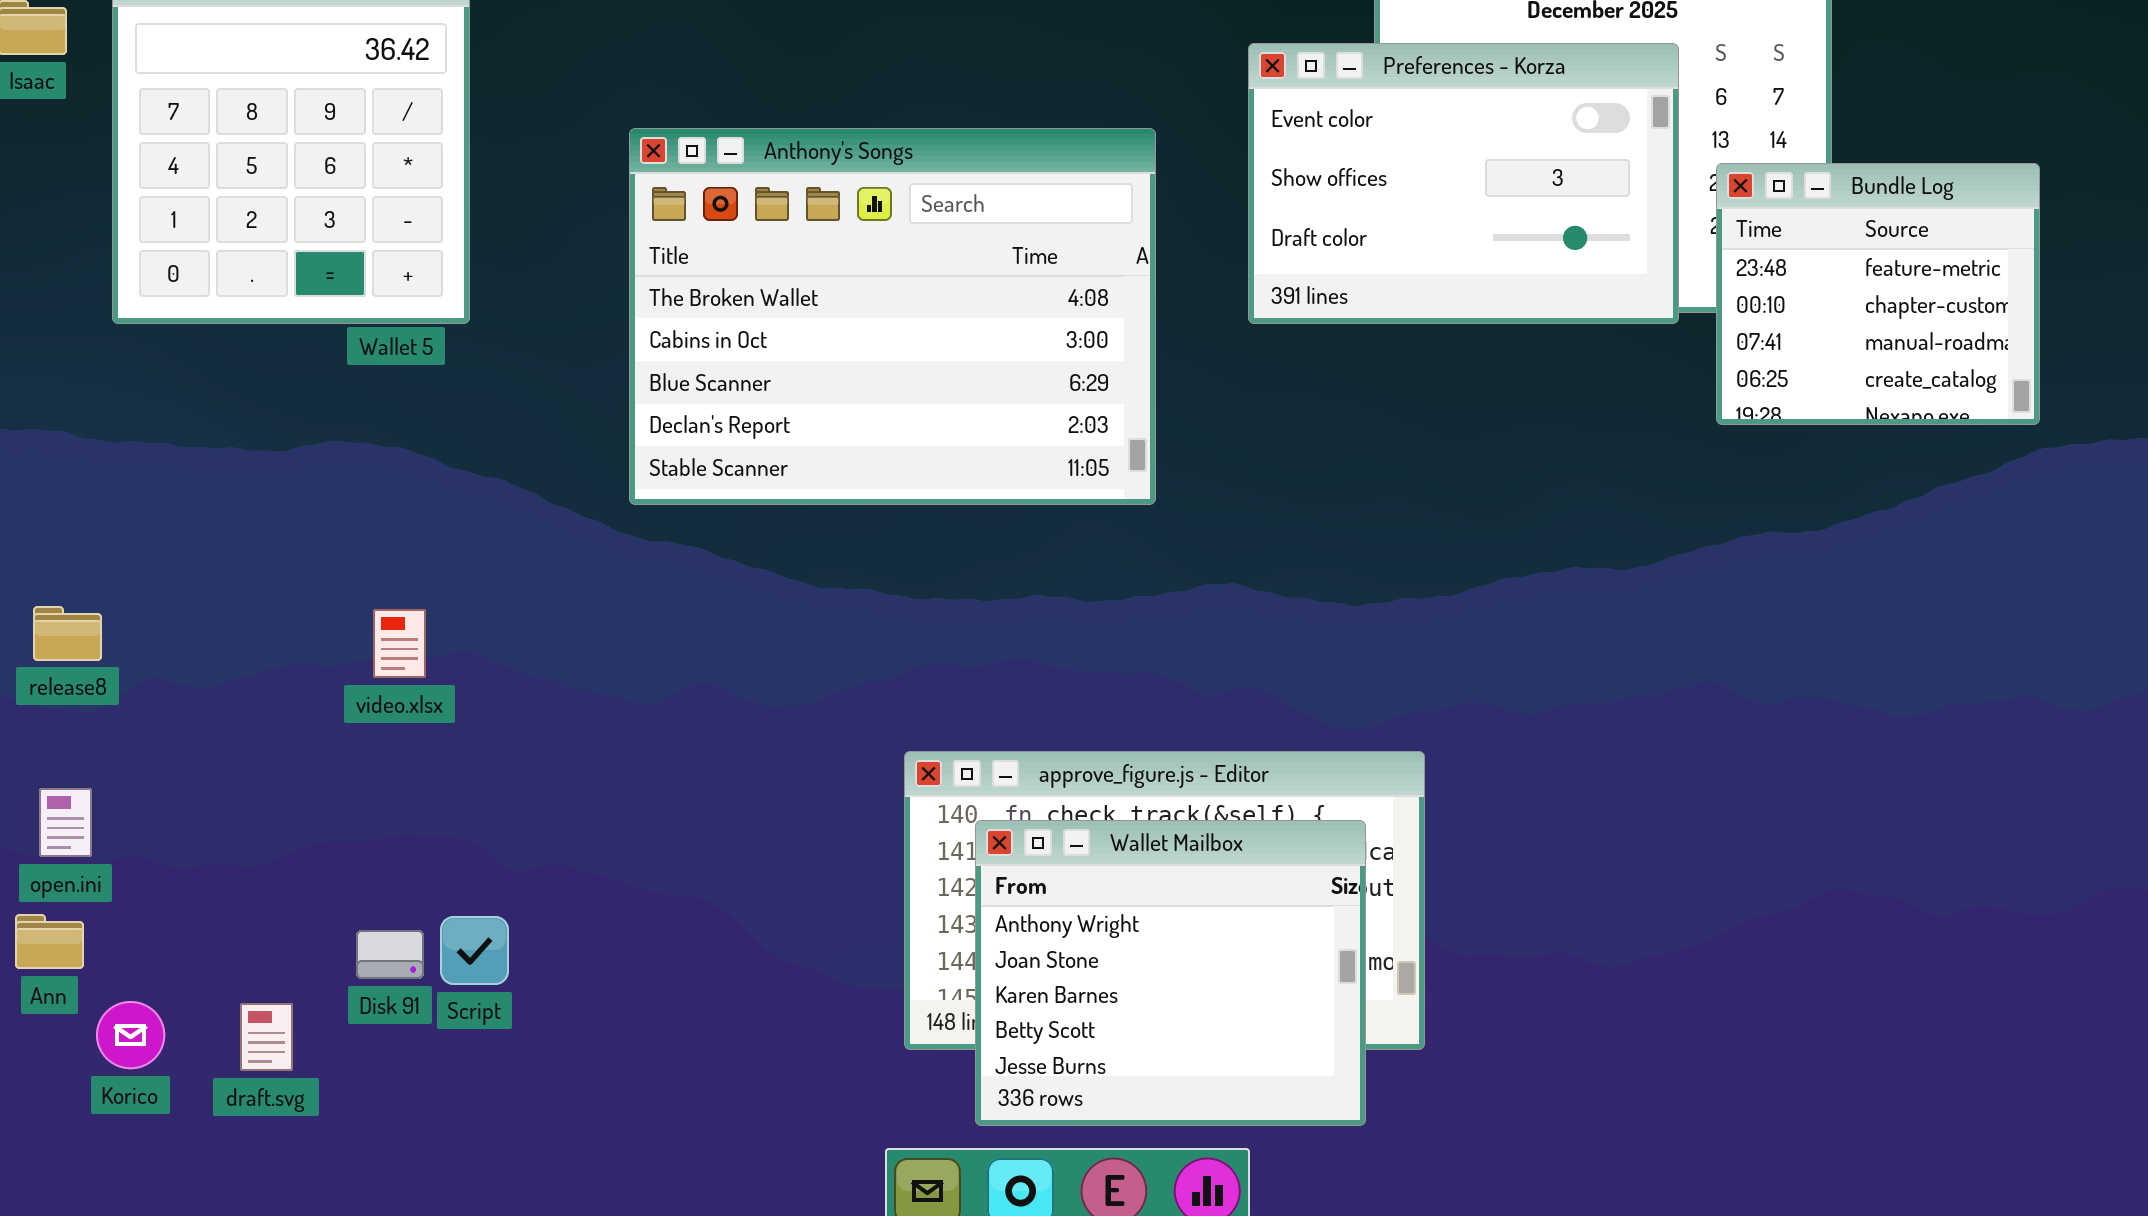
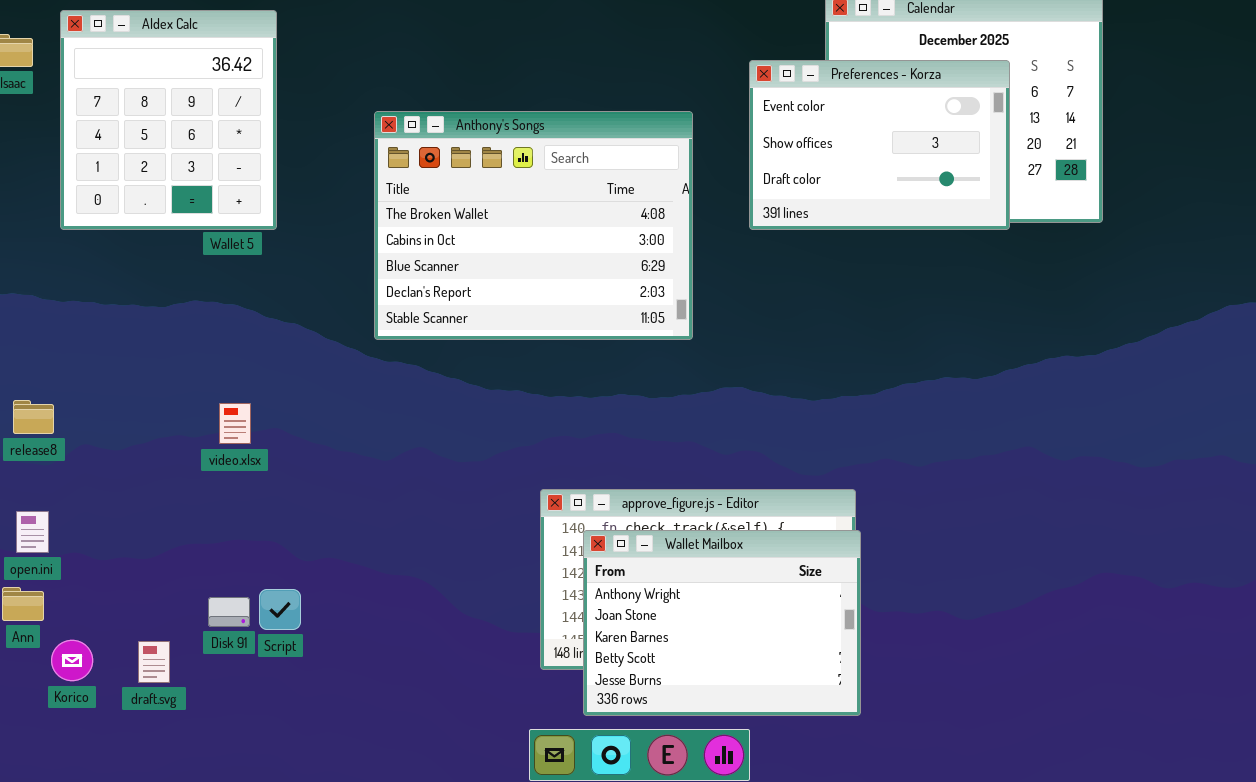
Bundle Log: [1716,163,2040,425] -> none, closed
Wallet Mailbox: [975,820,1366,1126] -> [583,530,861,716], resized

